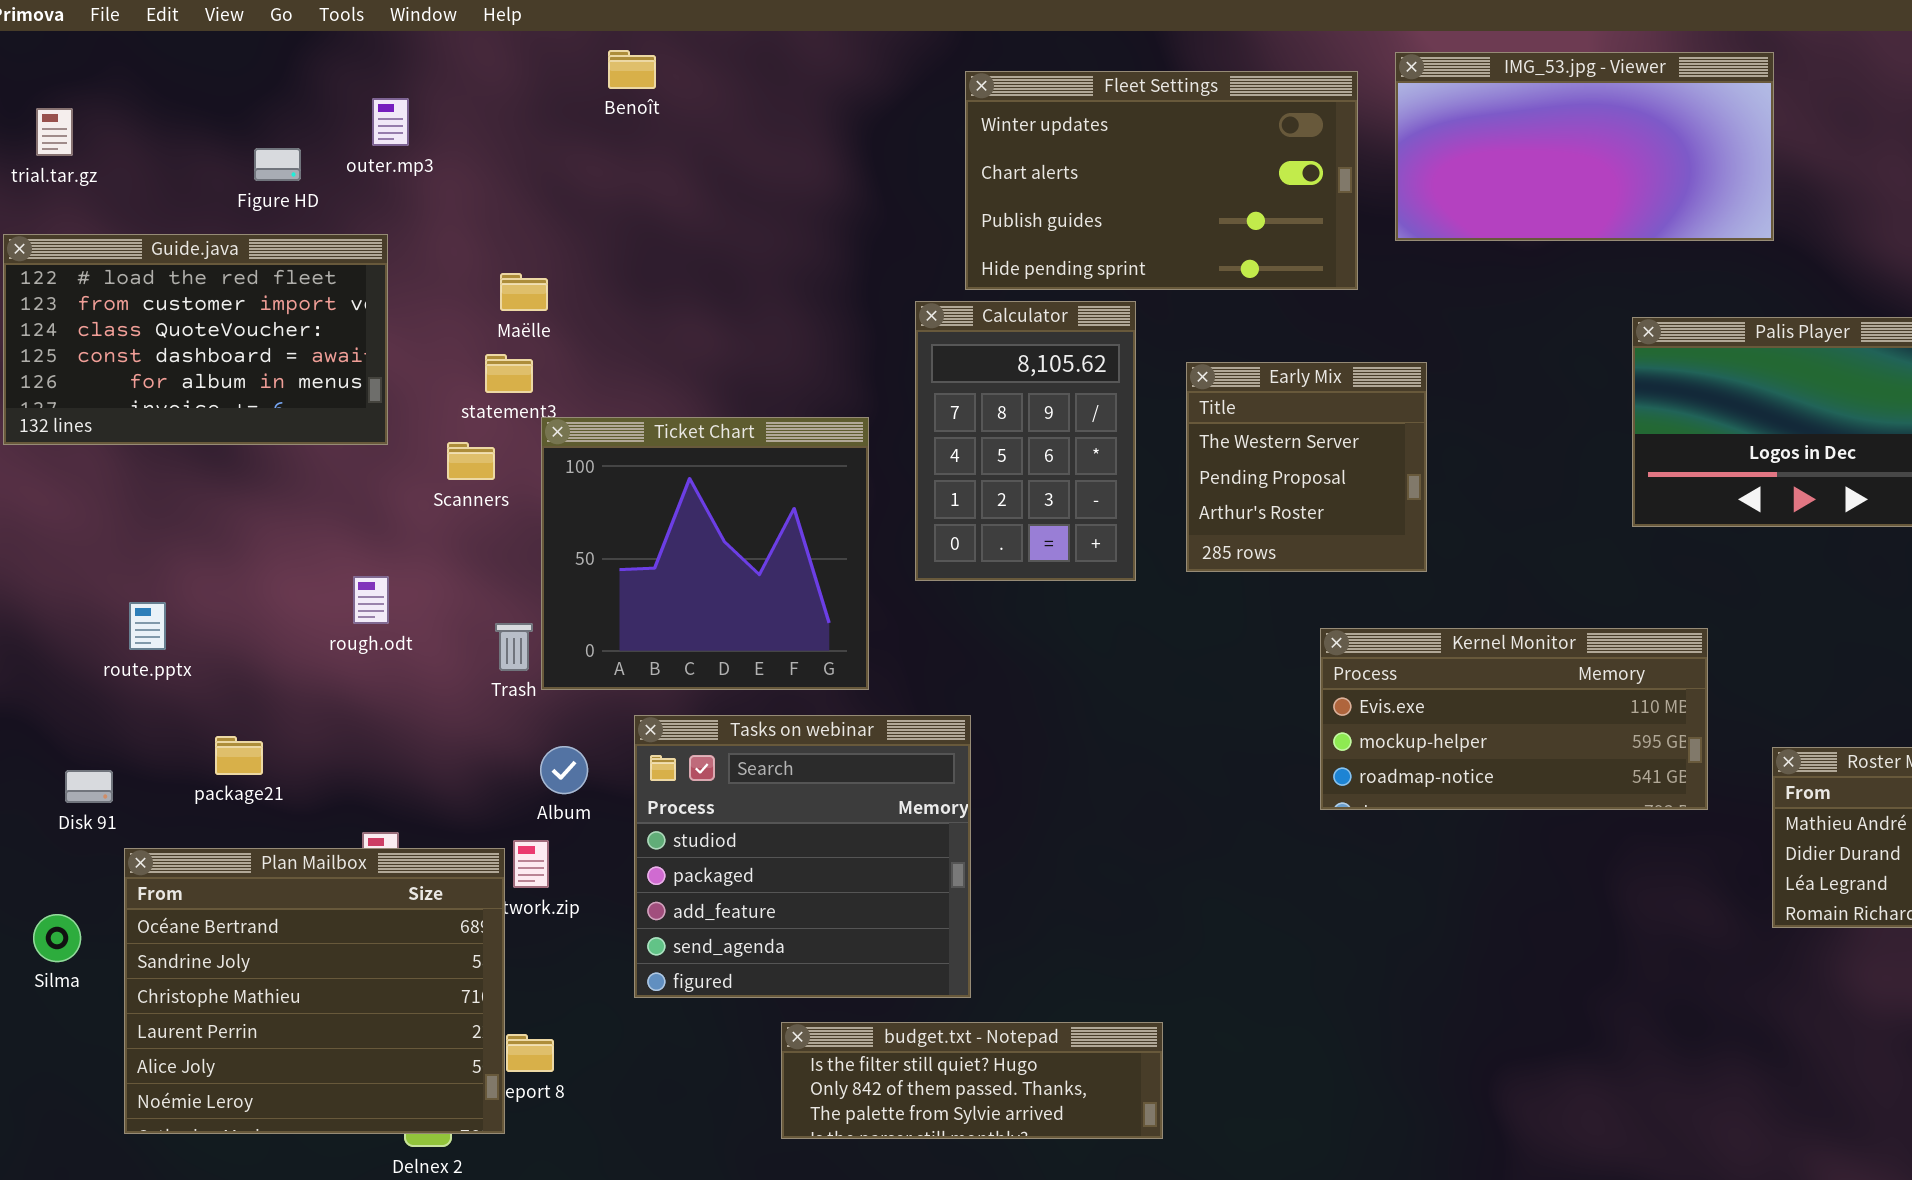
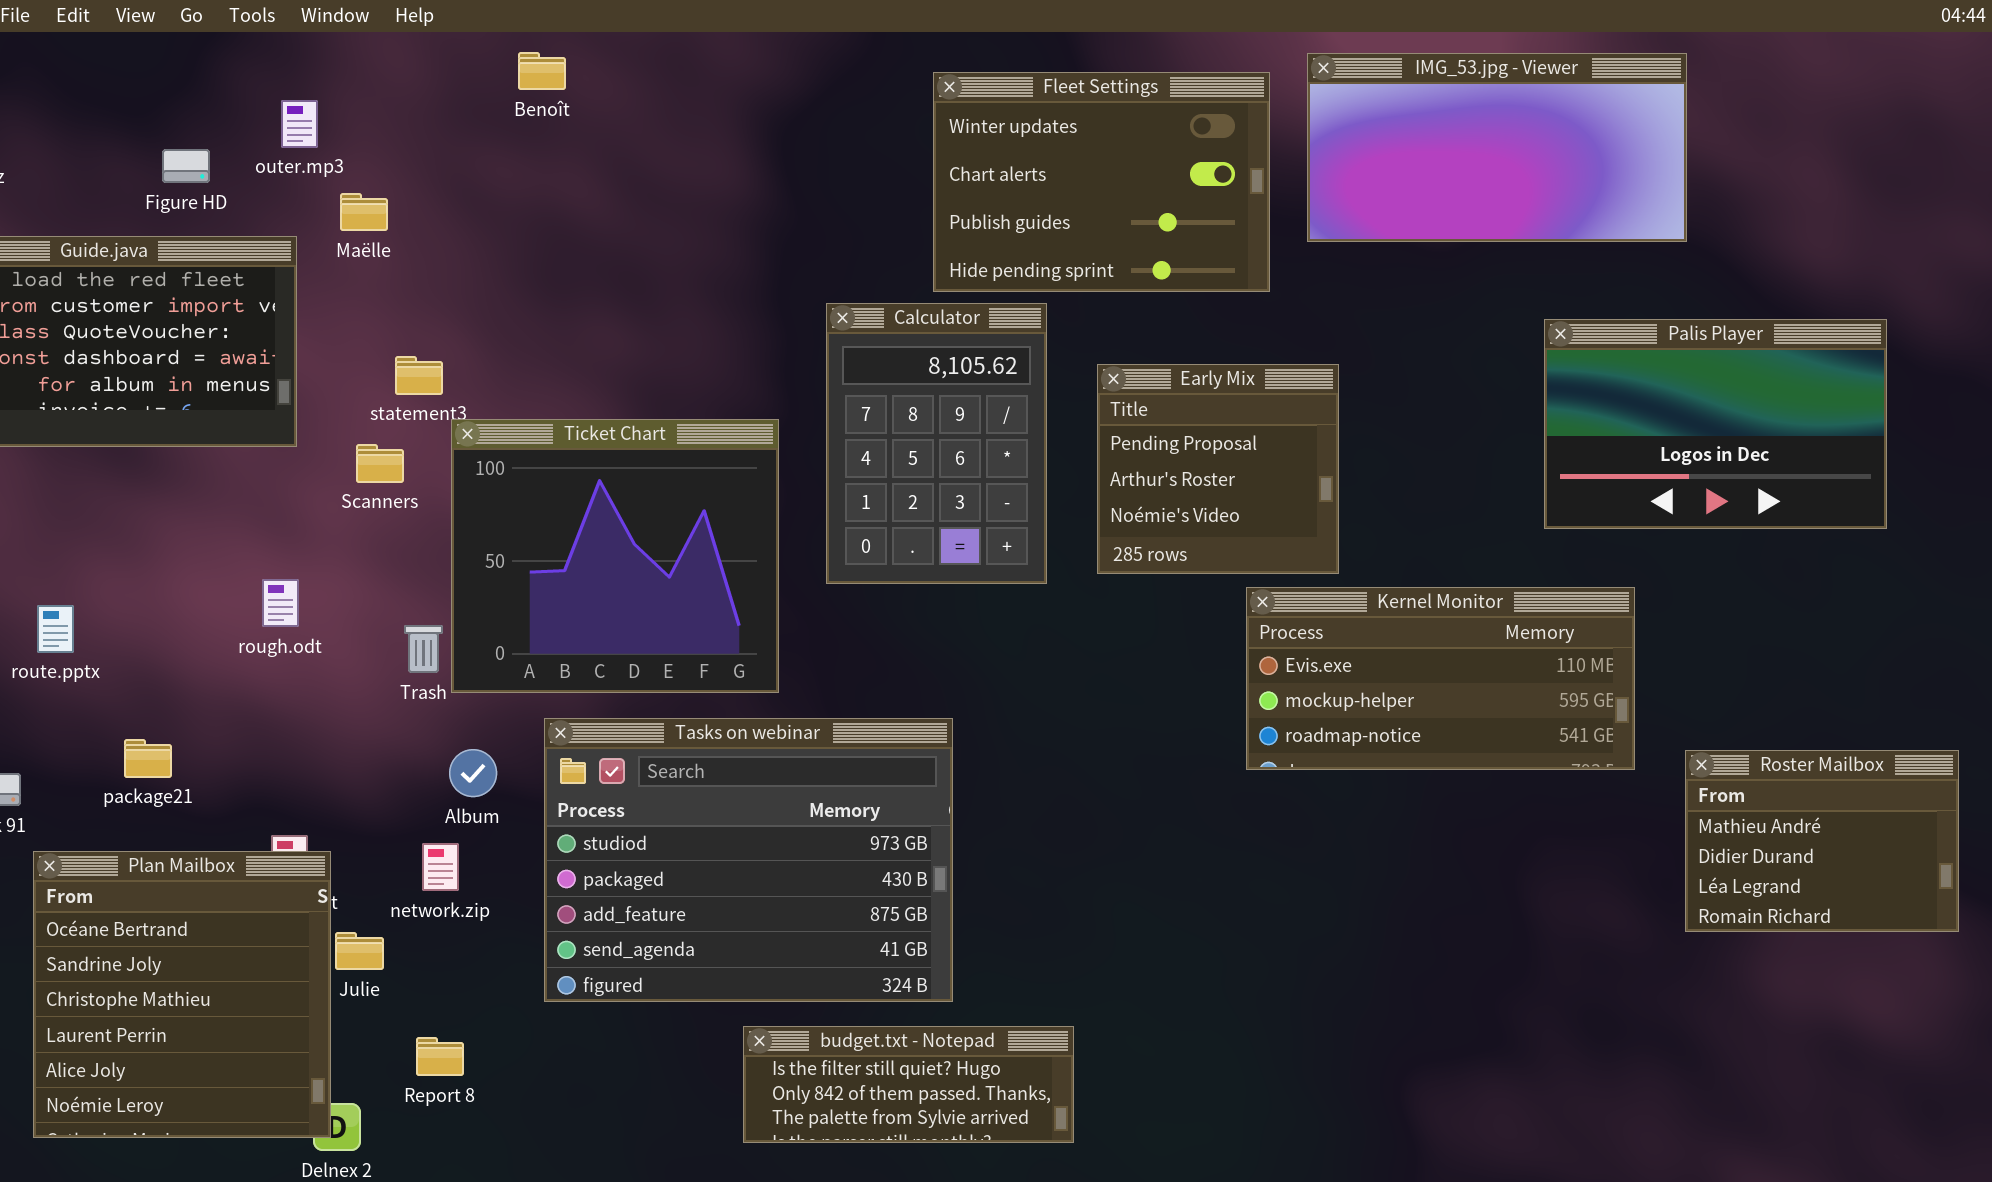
Fleet Settings: [965,71,1358,290] -> [933,72,1270,292], resized
Maëlle: [500,273,548,311] -> [340,193,388,231], moved
Early Mix: [1186,362,1427,572] -> [1097,364,1339,574], scrolled down 1 row
Kernel Monitor: [1320,628,1708,810] -> [1246,587,1635,770], moved
Tasks on webinar: [634,715,971,998] -> [544,718,953,1002], resized
Plan Mailbox: [124,848,505,1134] -> [33,851,331,1138], resized
budget.txt - Notepad: [781,1022,1163,1139] -> [743,1026,1074,1143], resized

